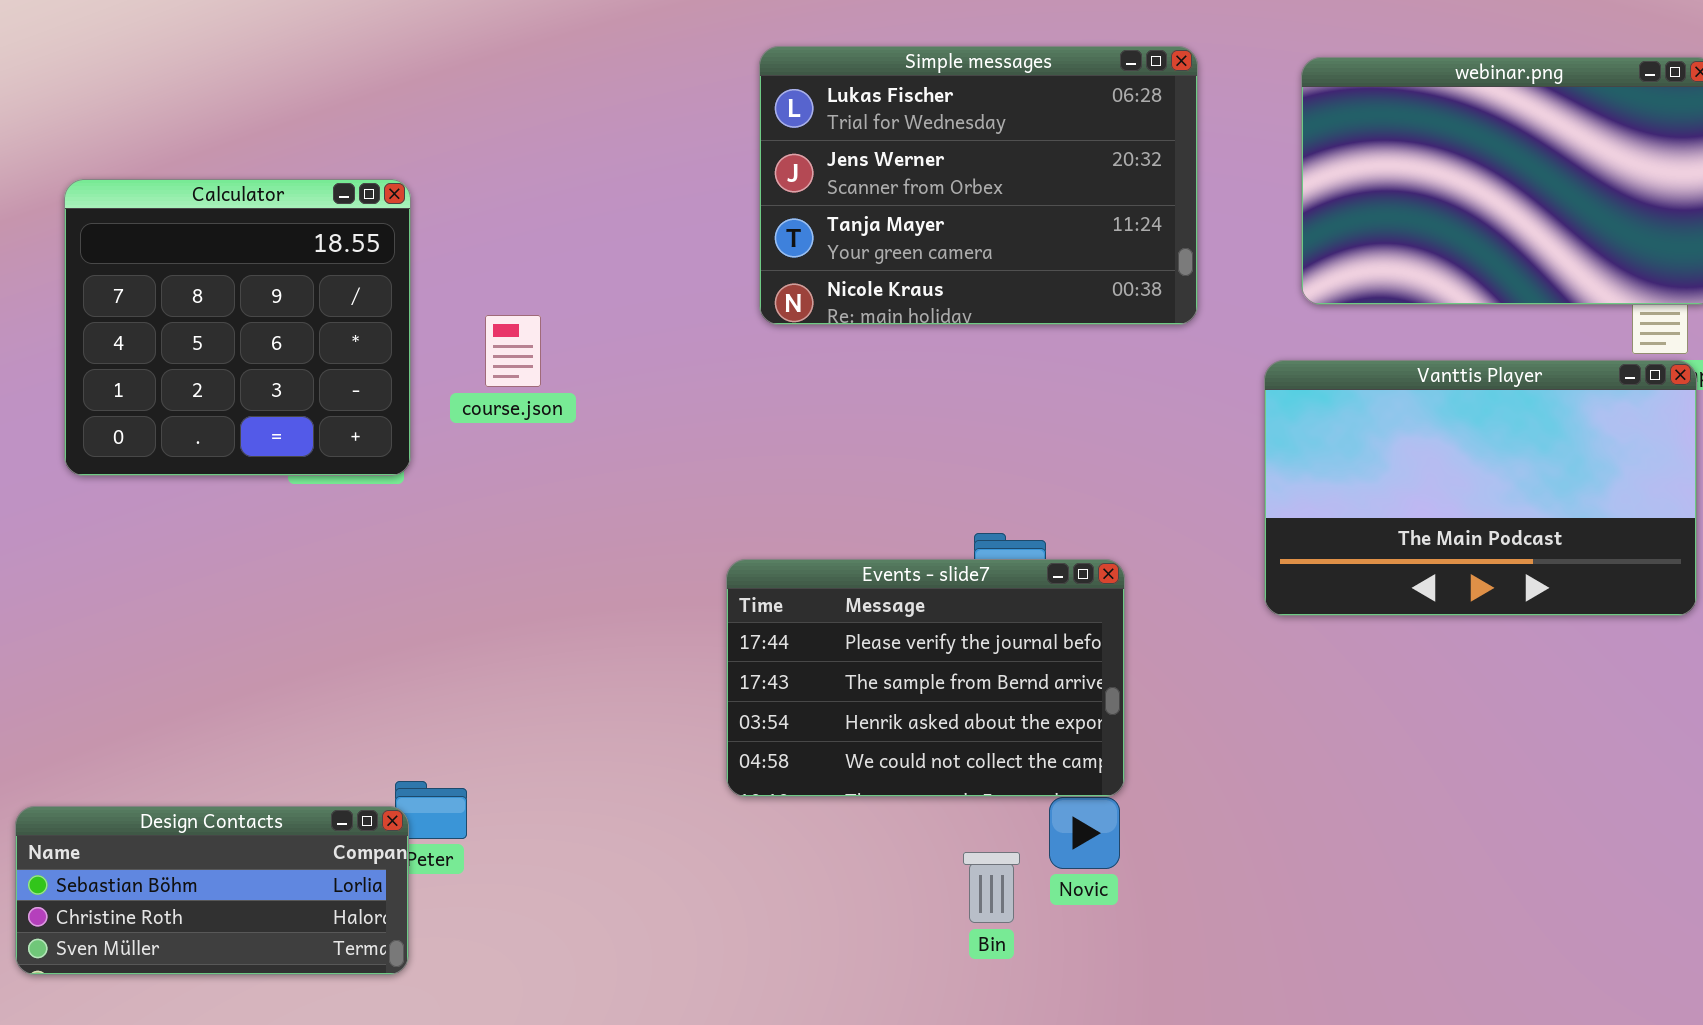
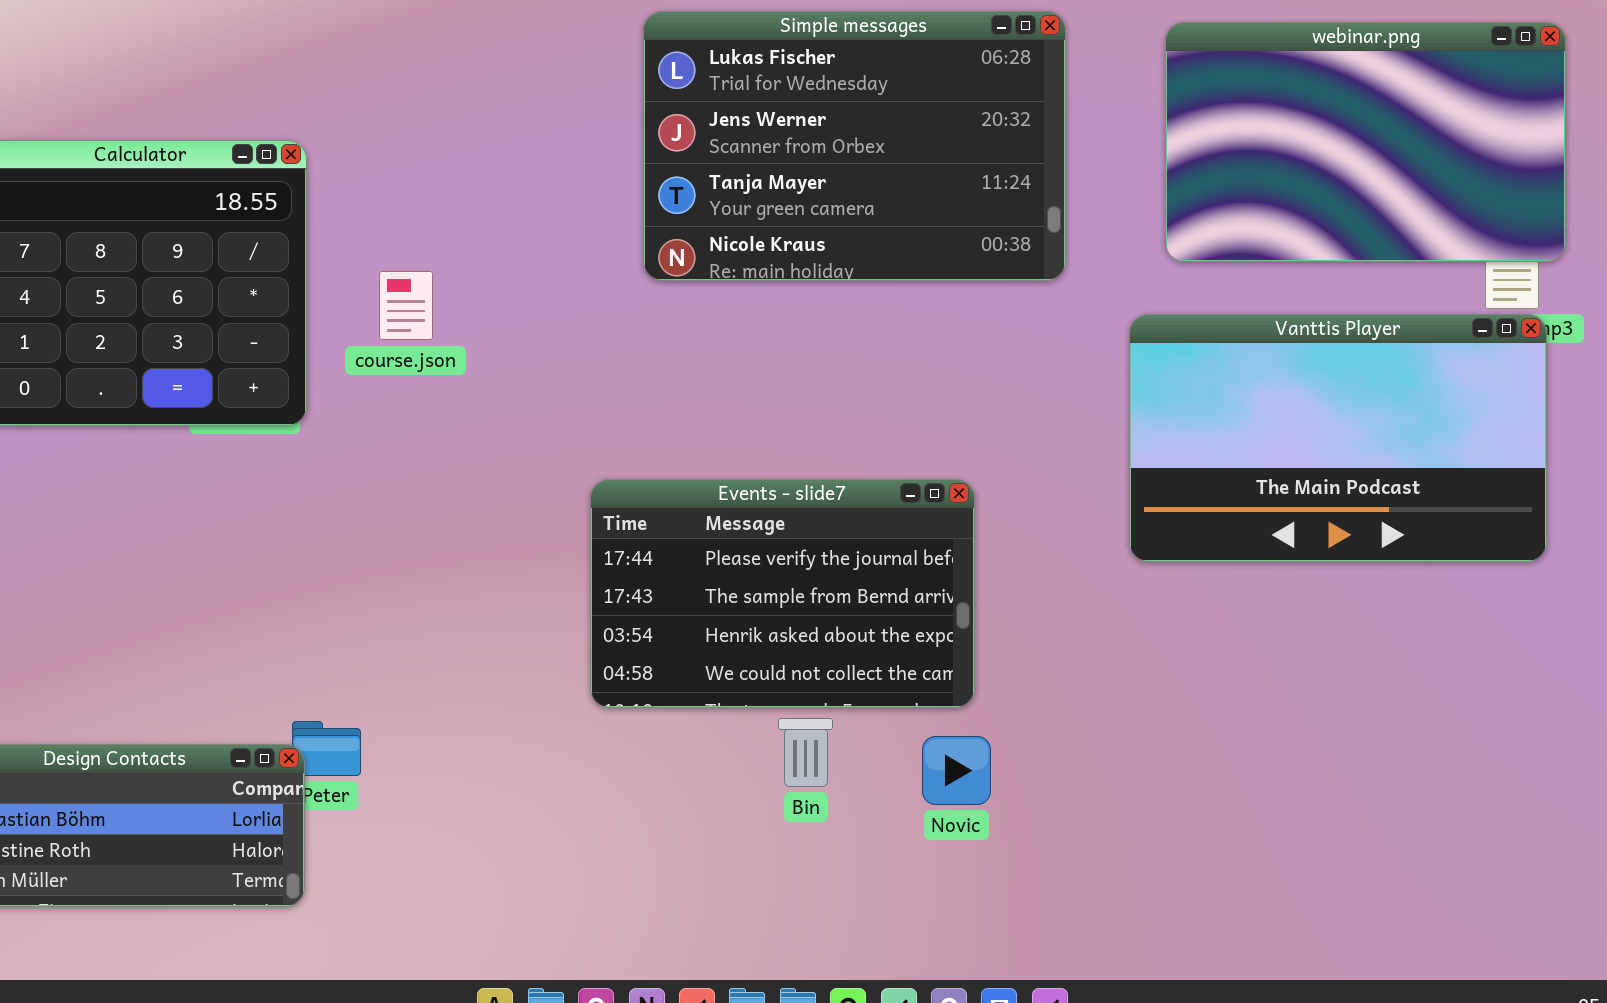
Events - slide7: [726,559,1125,797] -> [590,479,975,708], moved
Bin: [963,852,1020,923] -> [778,718,833,787], moved

